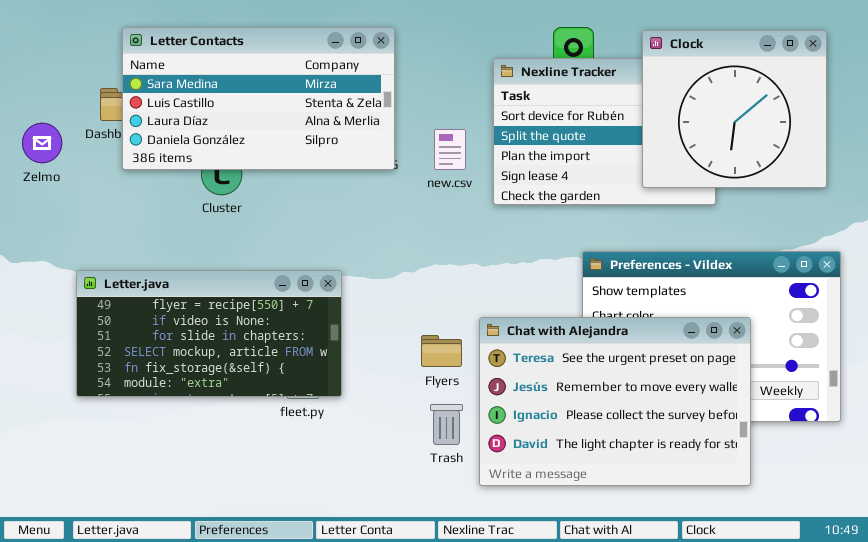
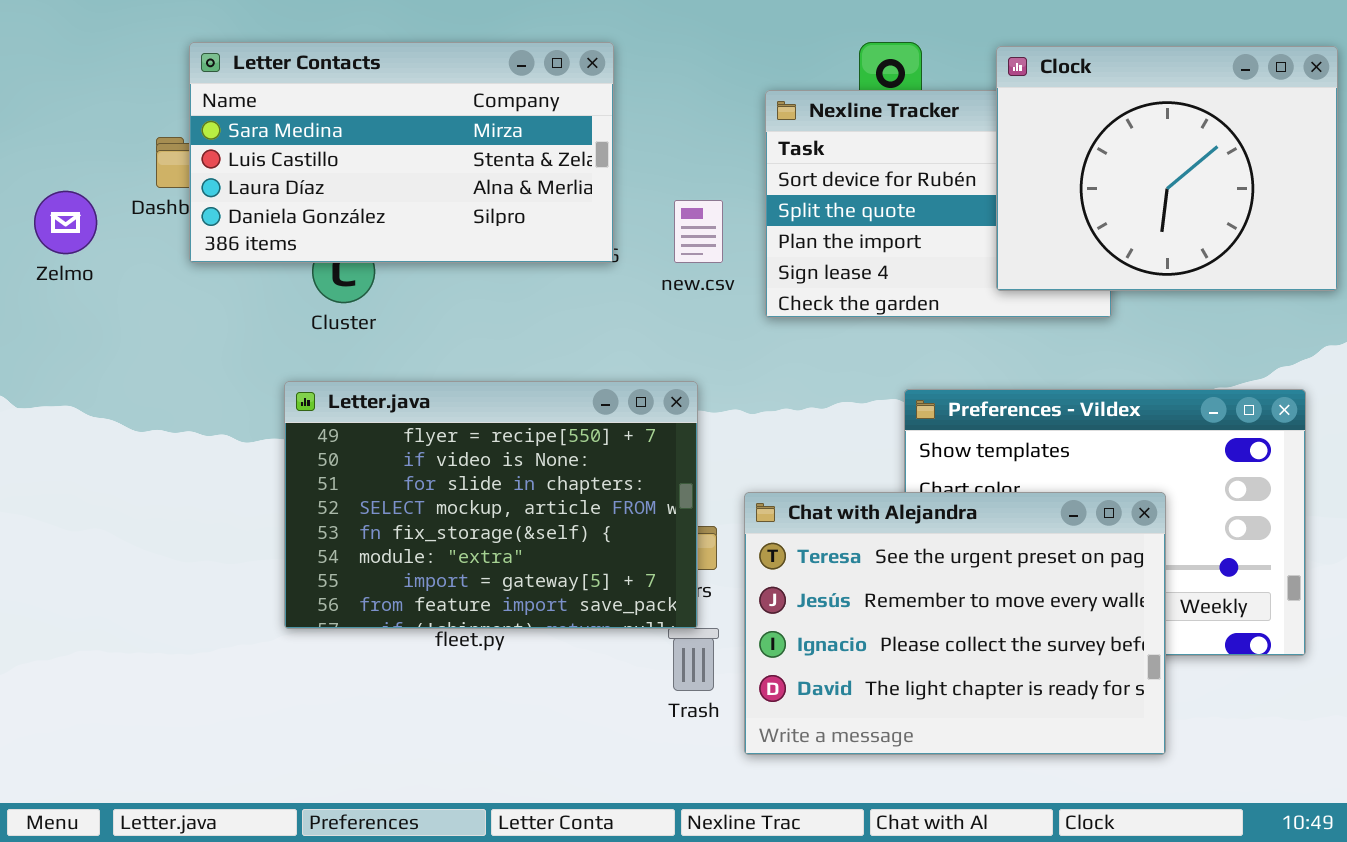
Clock: [642,30,827,188] -> [996,46,1338,291], resized
Letter.java: [76,270,342,397] -> [284,381,698,629], moved, resized

